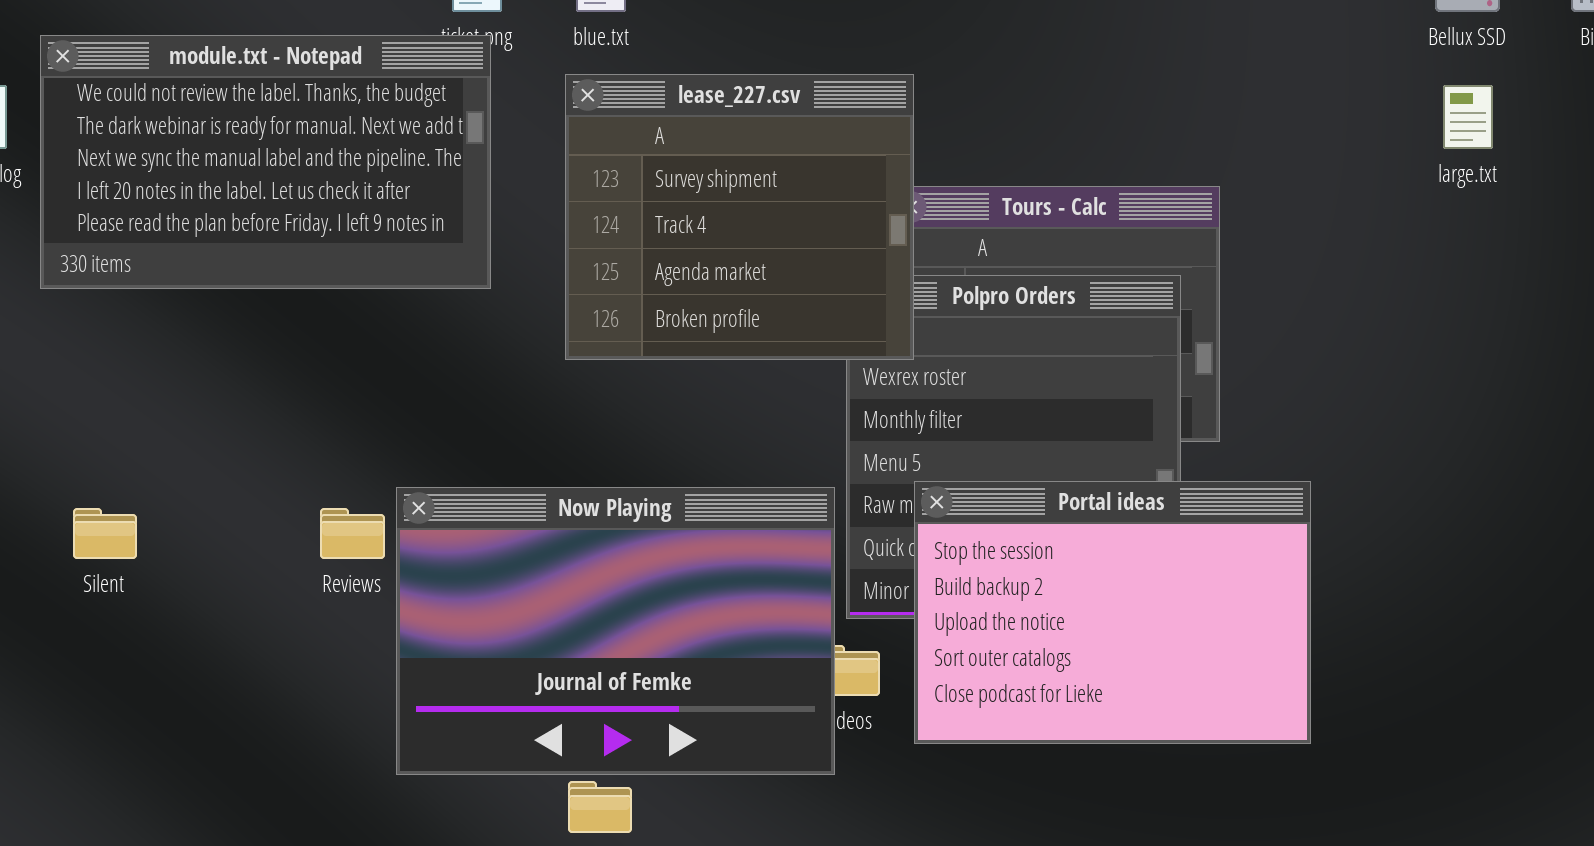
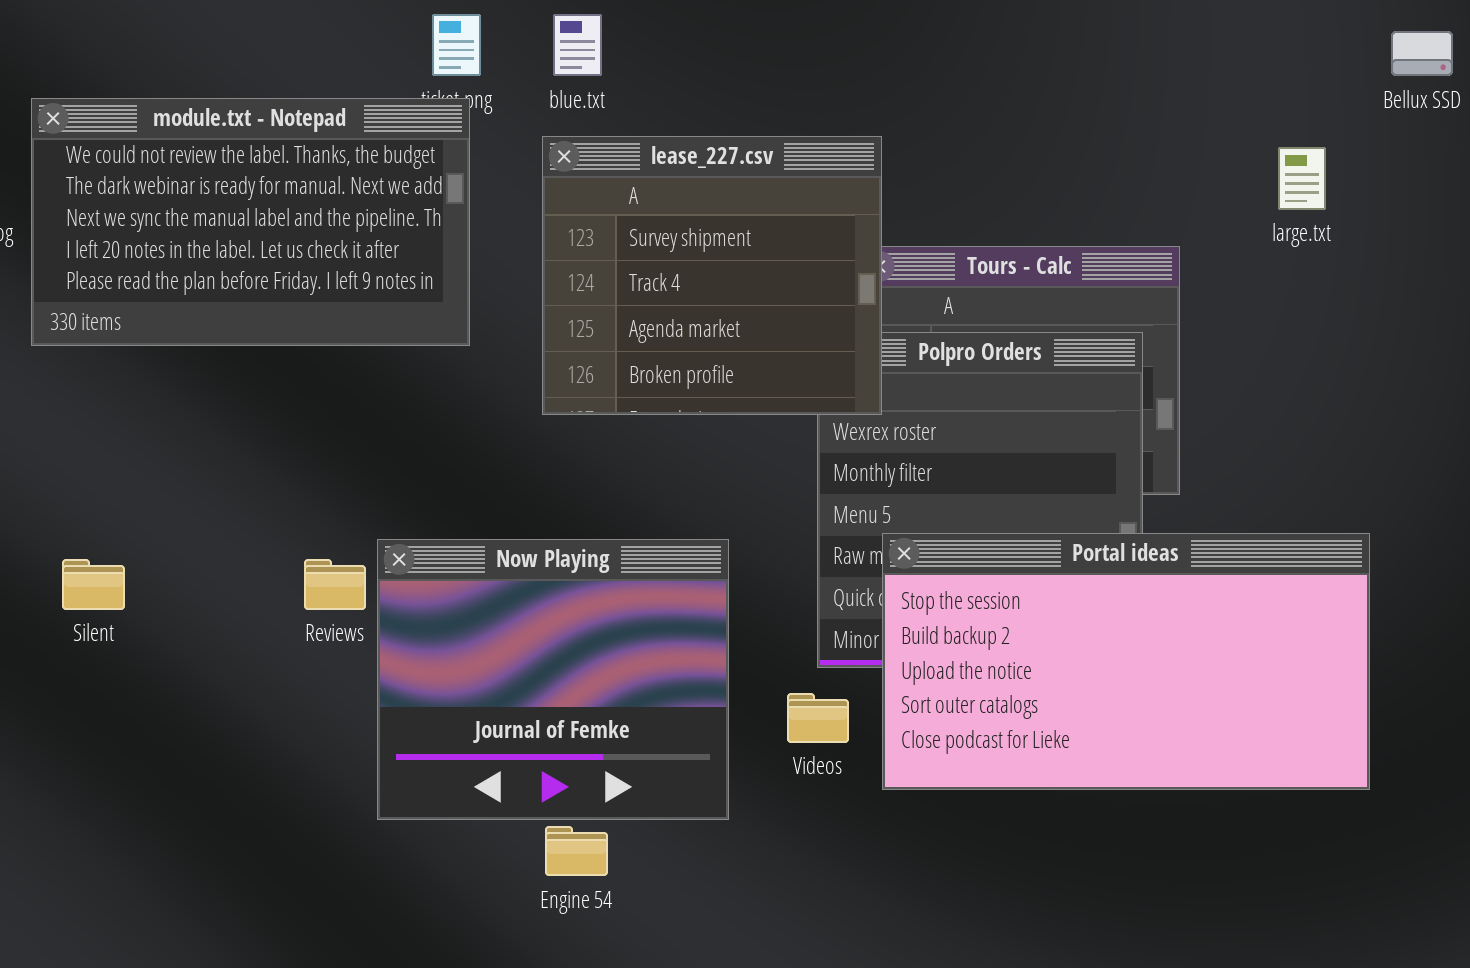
large.txt: [1443,85,1493,149] -> [1278,147,1326,210], moved
Portal ideas: [914,481,1311,744] -> [882,533,1370,790], resized
Now Playing: [396,487,835,775] -> [377,539,729,820], resized

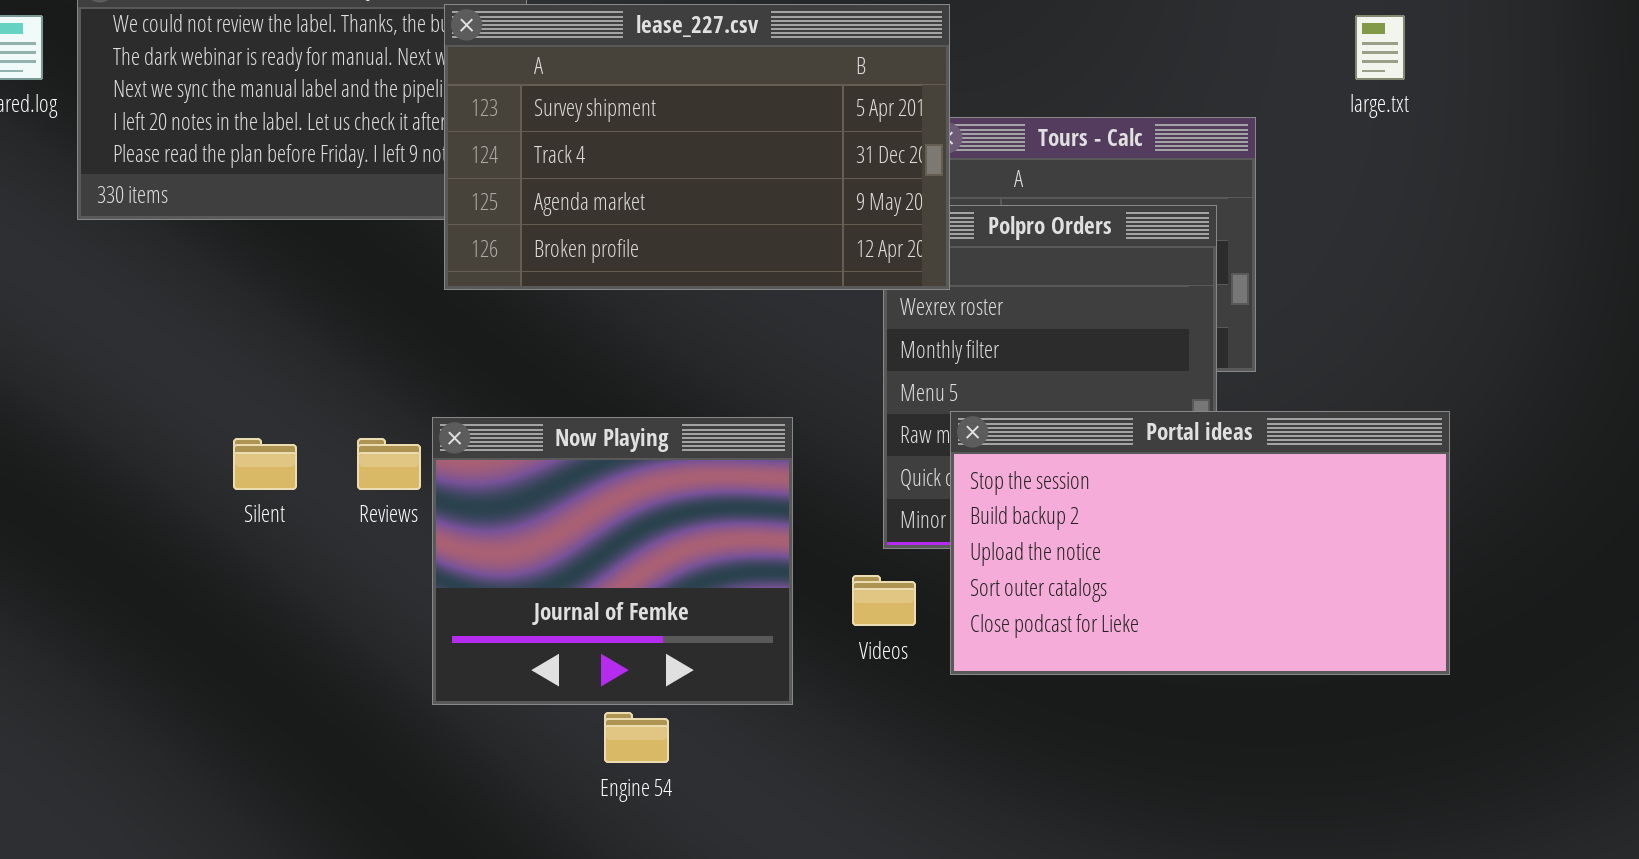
lease_227.csv: [542,136,882,415] -> [444,4,950,290], resized
Silent: [62,559,125,610] -> [233,438,297,490], moved

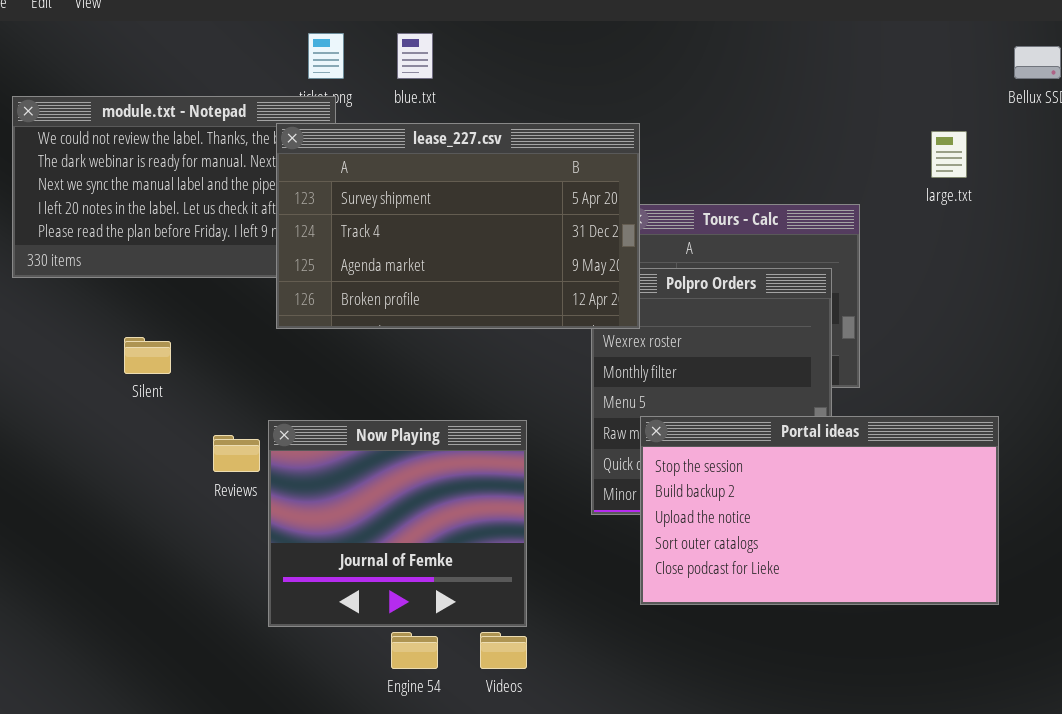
Silent: [233,438,297,490] -> [124,337,171,374], moved
Videos: [852,575,916,626] -> [480,632,527,669], moved

